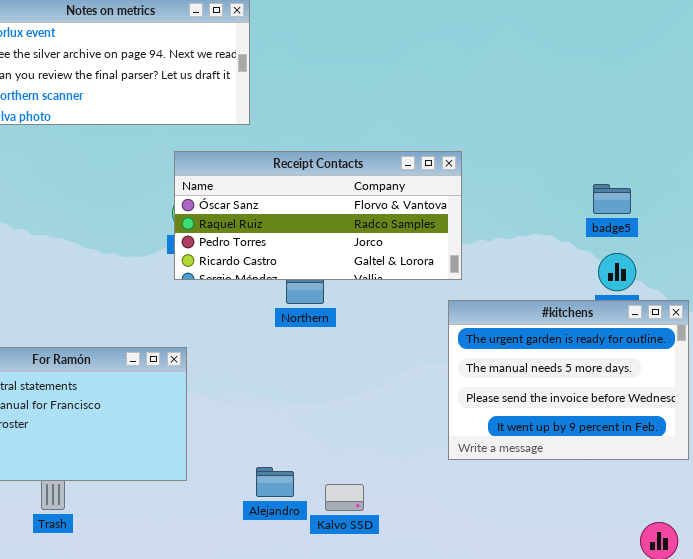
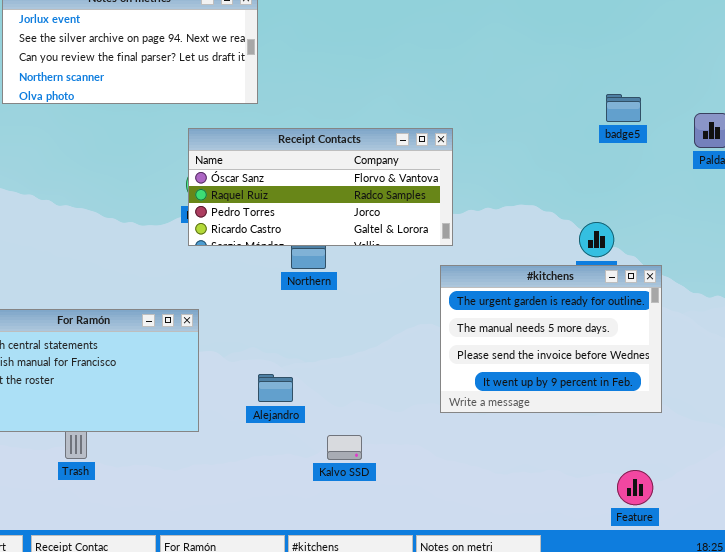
badge5: [593,184,631,214] -> [606,94,641,122], moved
Alejandro: [256,467,294,497] -> [258,374,293,402], moved

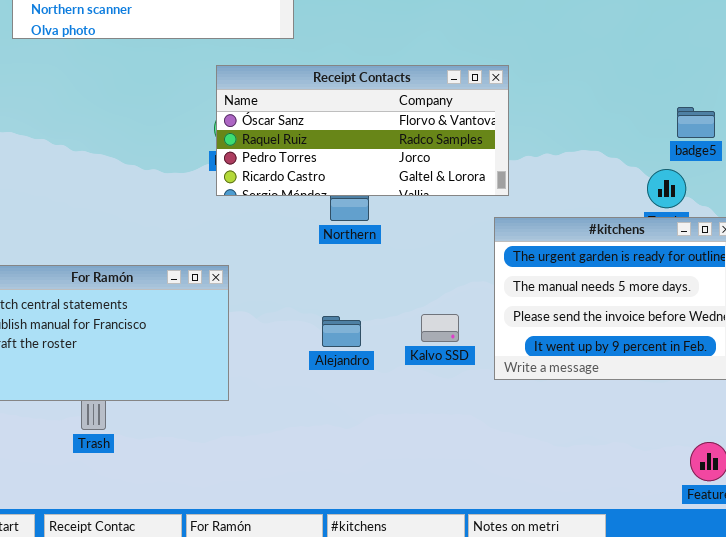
badge5: [606,94,641,122] -> [677,107,715,138], moved
Alejandro: [258,374,293,402] -> [322,316,361,347], moved
Kalvo SSD: [327,435,362,460] -> [421,314,459,342], moved

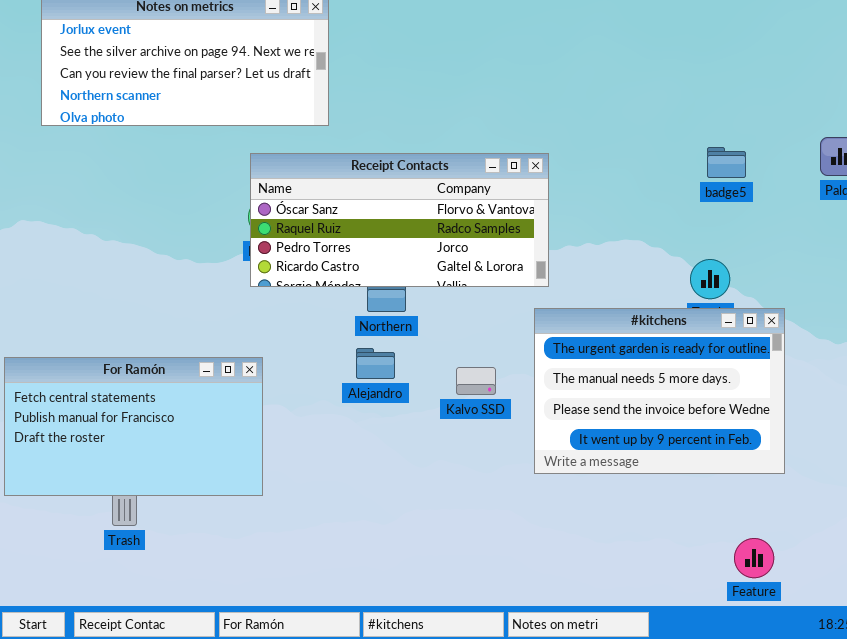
badge5: [677,107,715,138] -> [707,147,746,178], moved
Kalvo SSD: [421,314,459,342] -> [456,367,496,395], moved
Alejandro: [322,316,361,347] -> [356,348,395,379], moved

